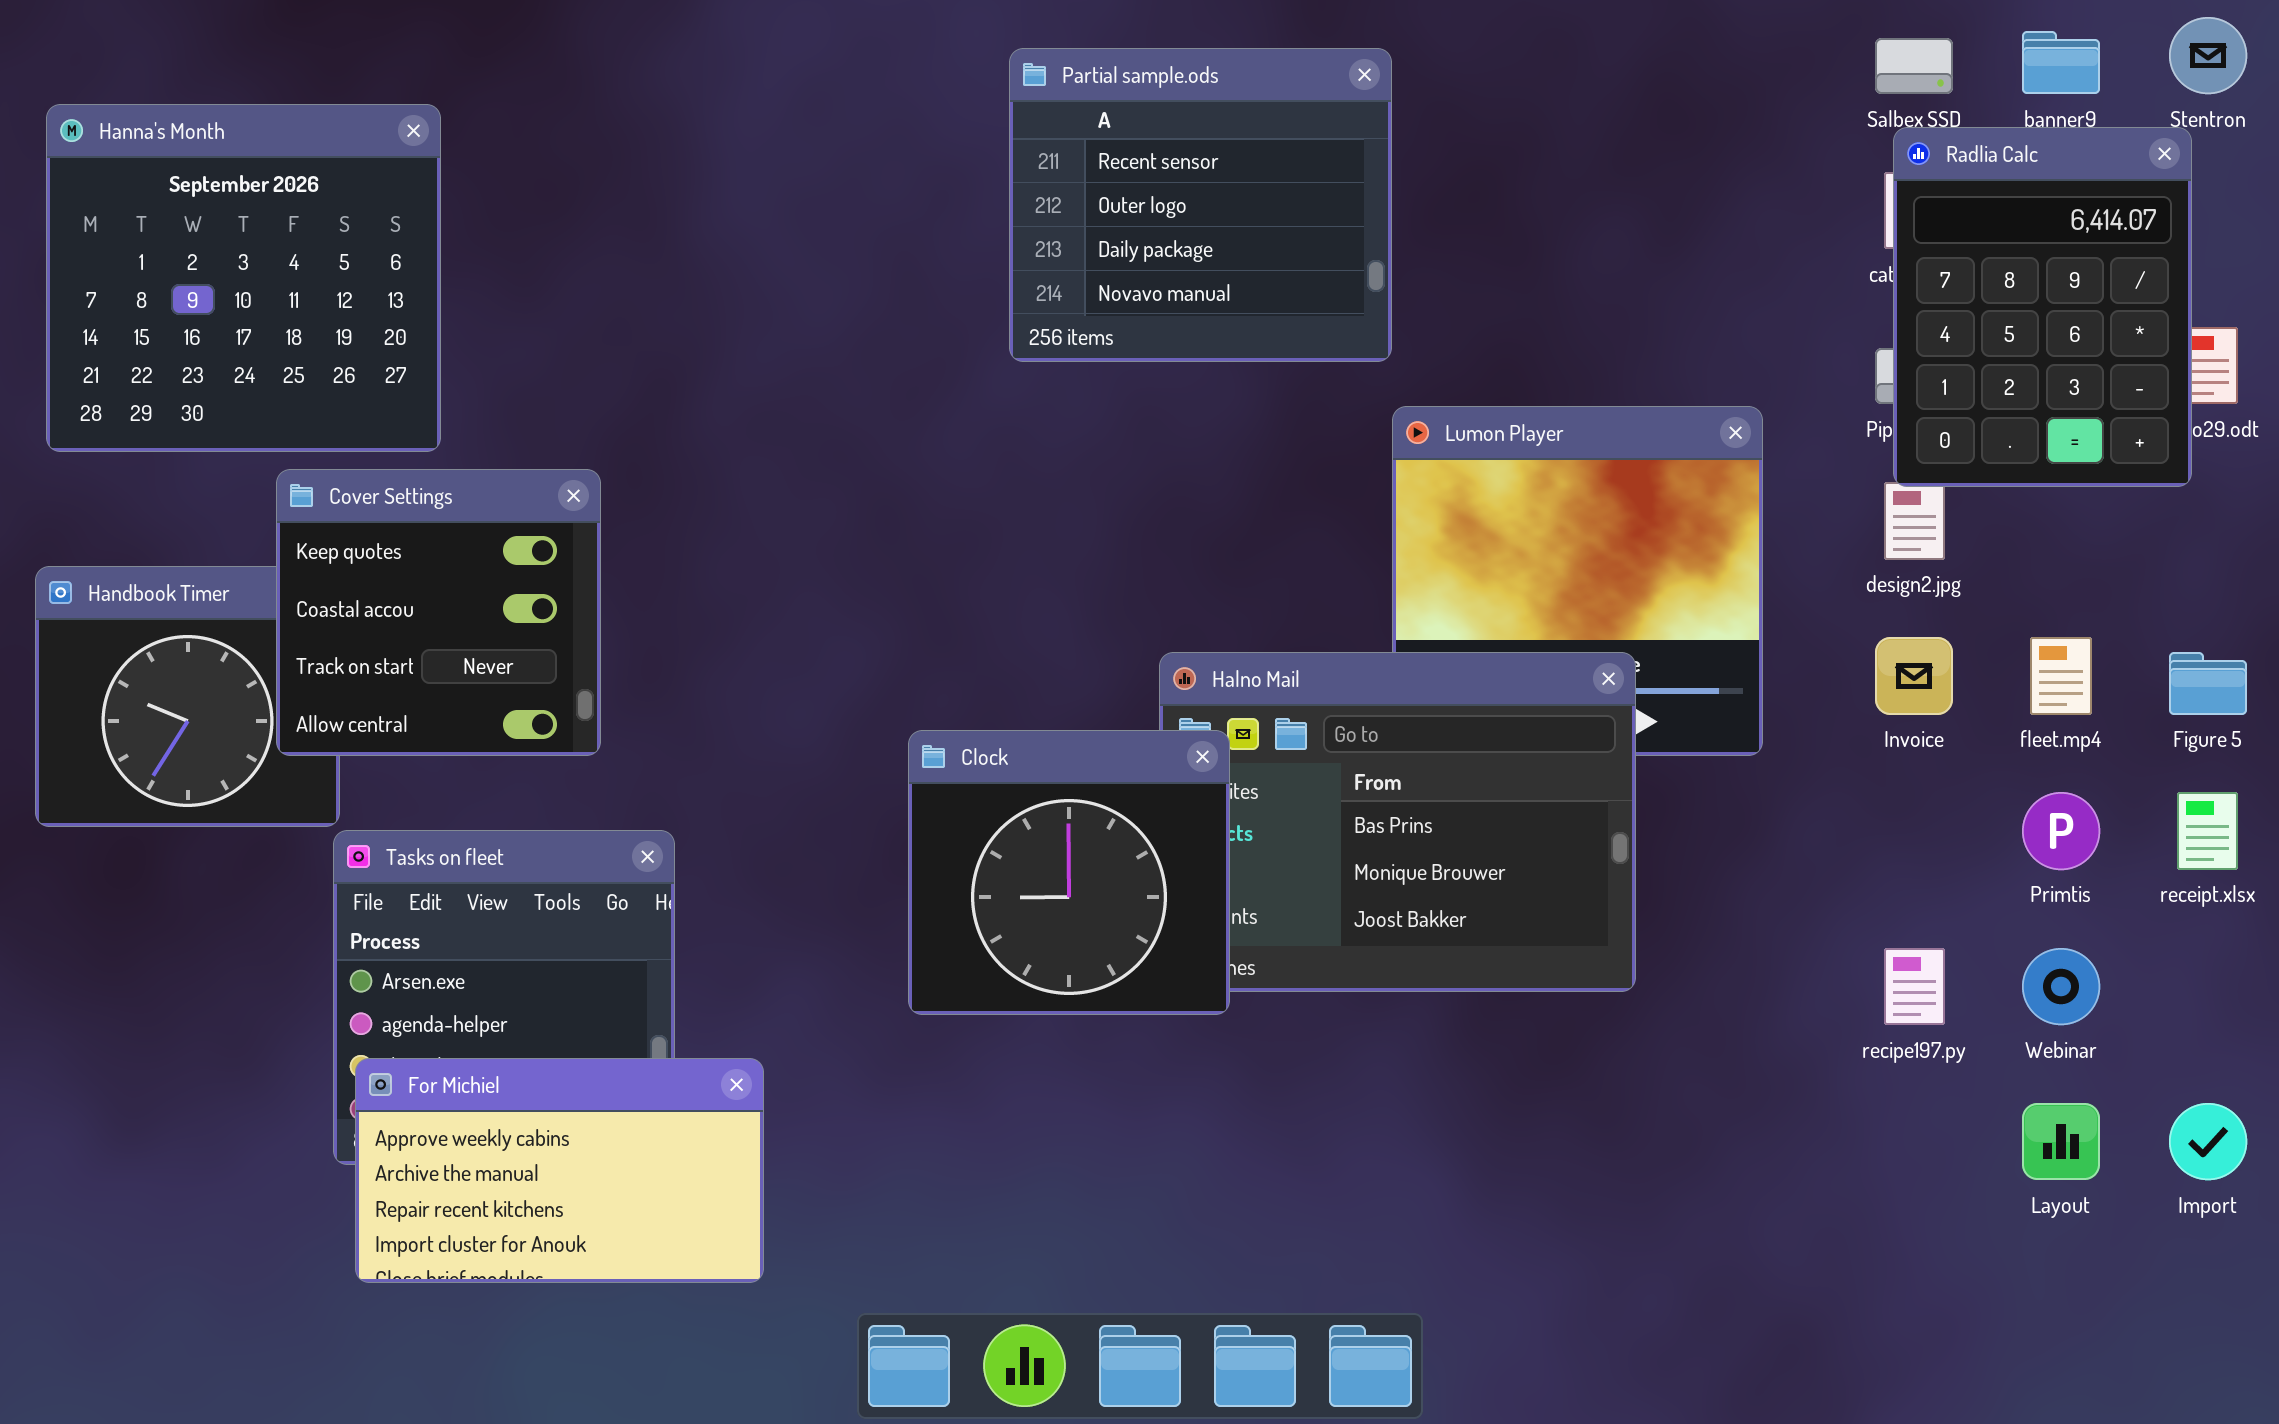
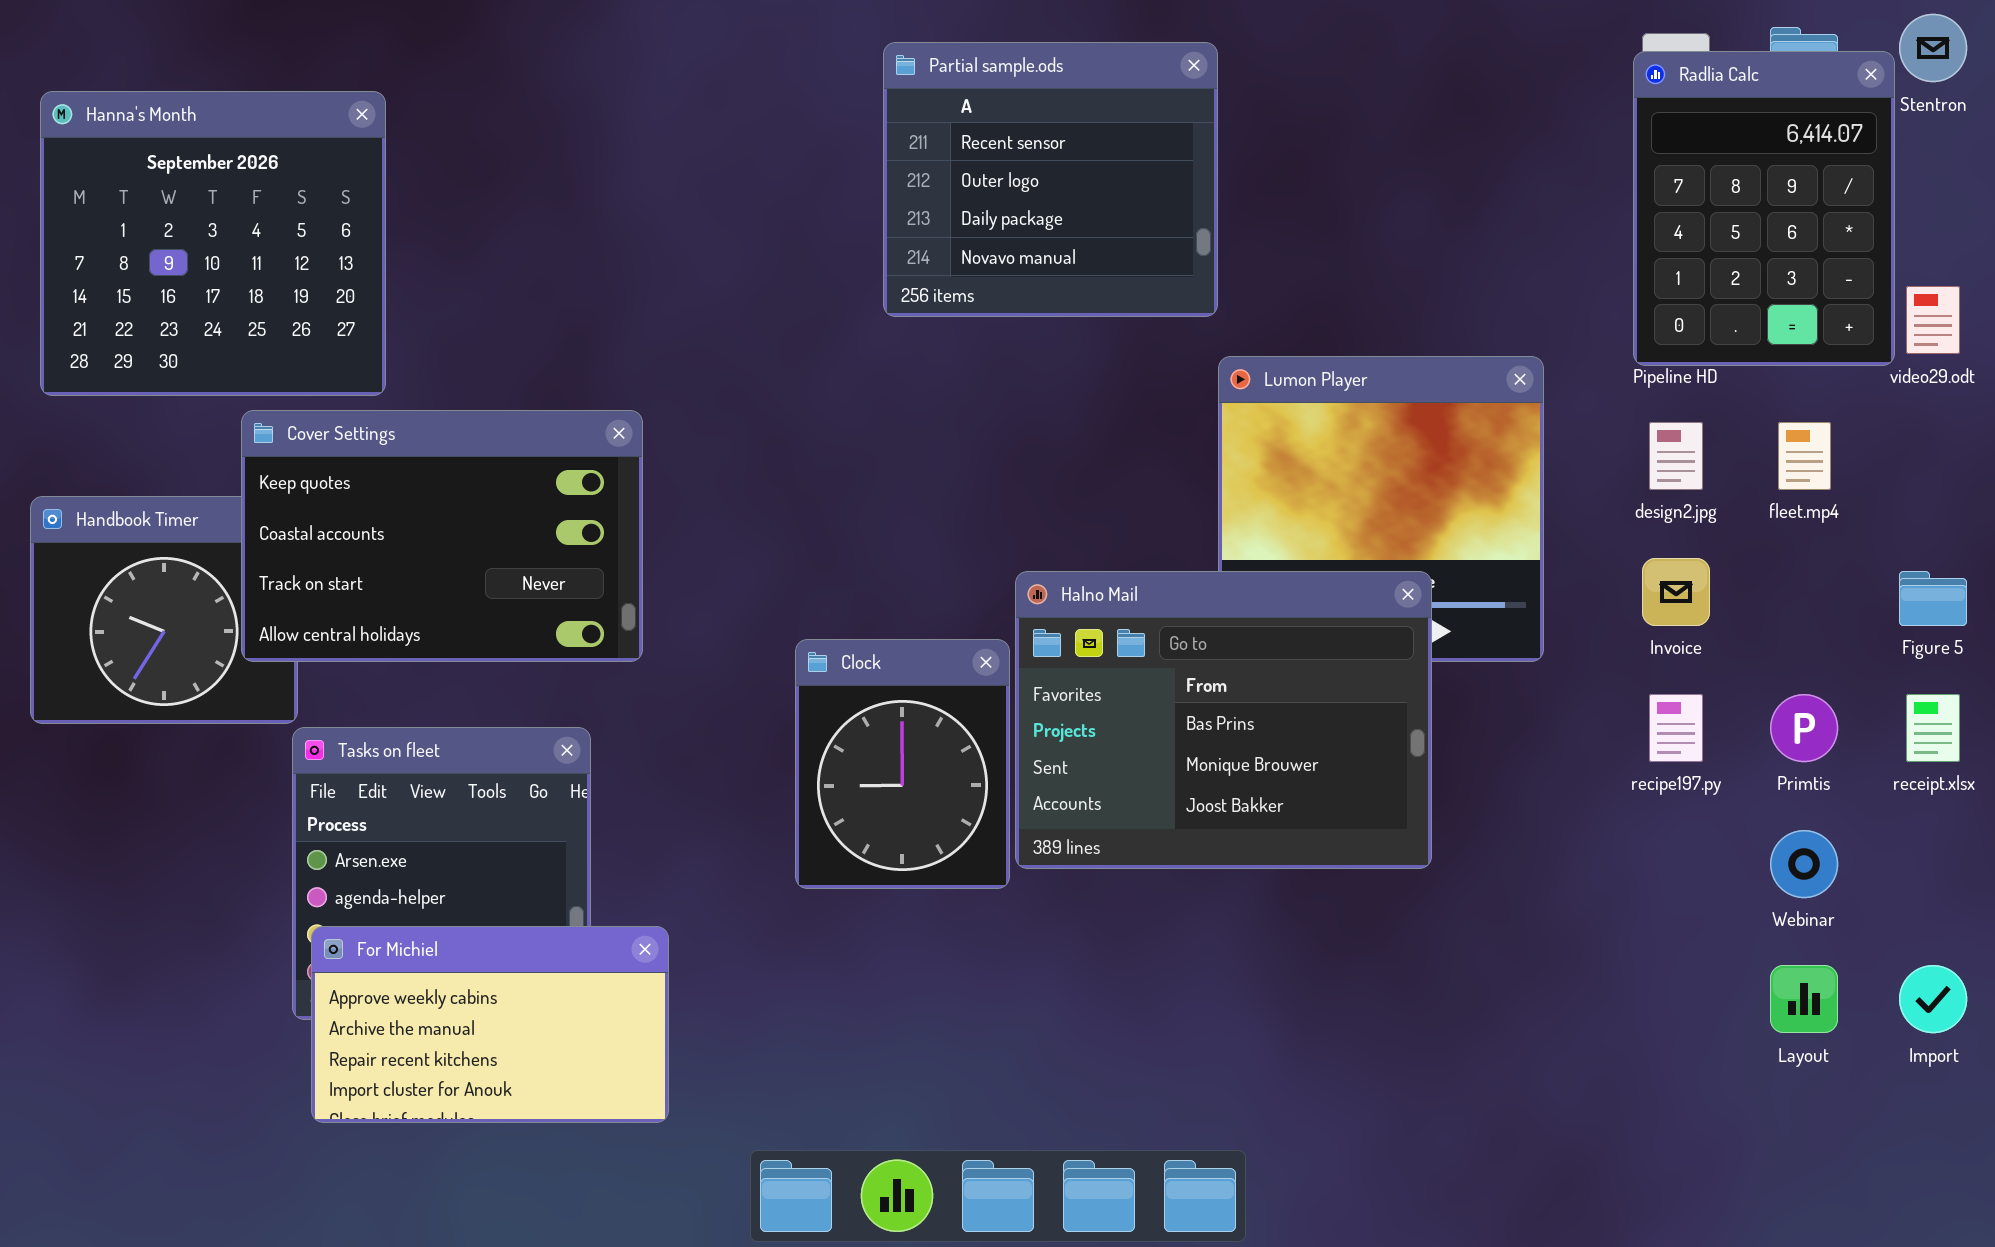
Radlia Calc: [1893,127,2192,487] -> [1633,51,1895,366], moved
Cover Settings: [276,469,601,756] -> [241,410,643,662], resized
fleet.mp4: [2030,637,2092,715] -> [1778,422,1831,490], moved
Clock: [908,730,1230,1015] -> [795,639,1010,889], resized
recipe197.py: [1884,948,1945,1025] -> [1649,694,1703,762], moved

